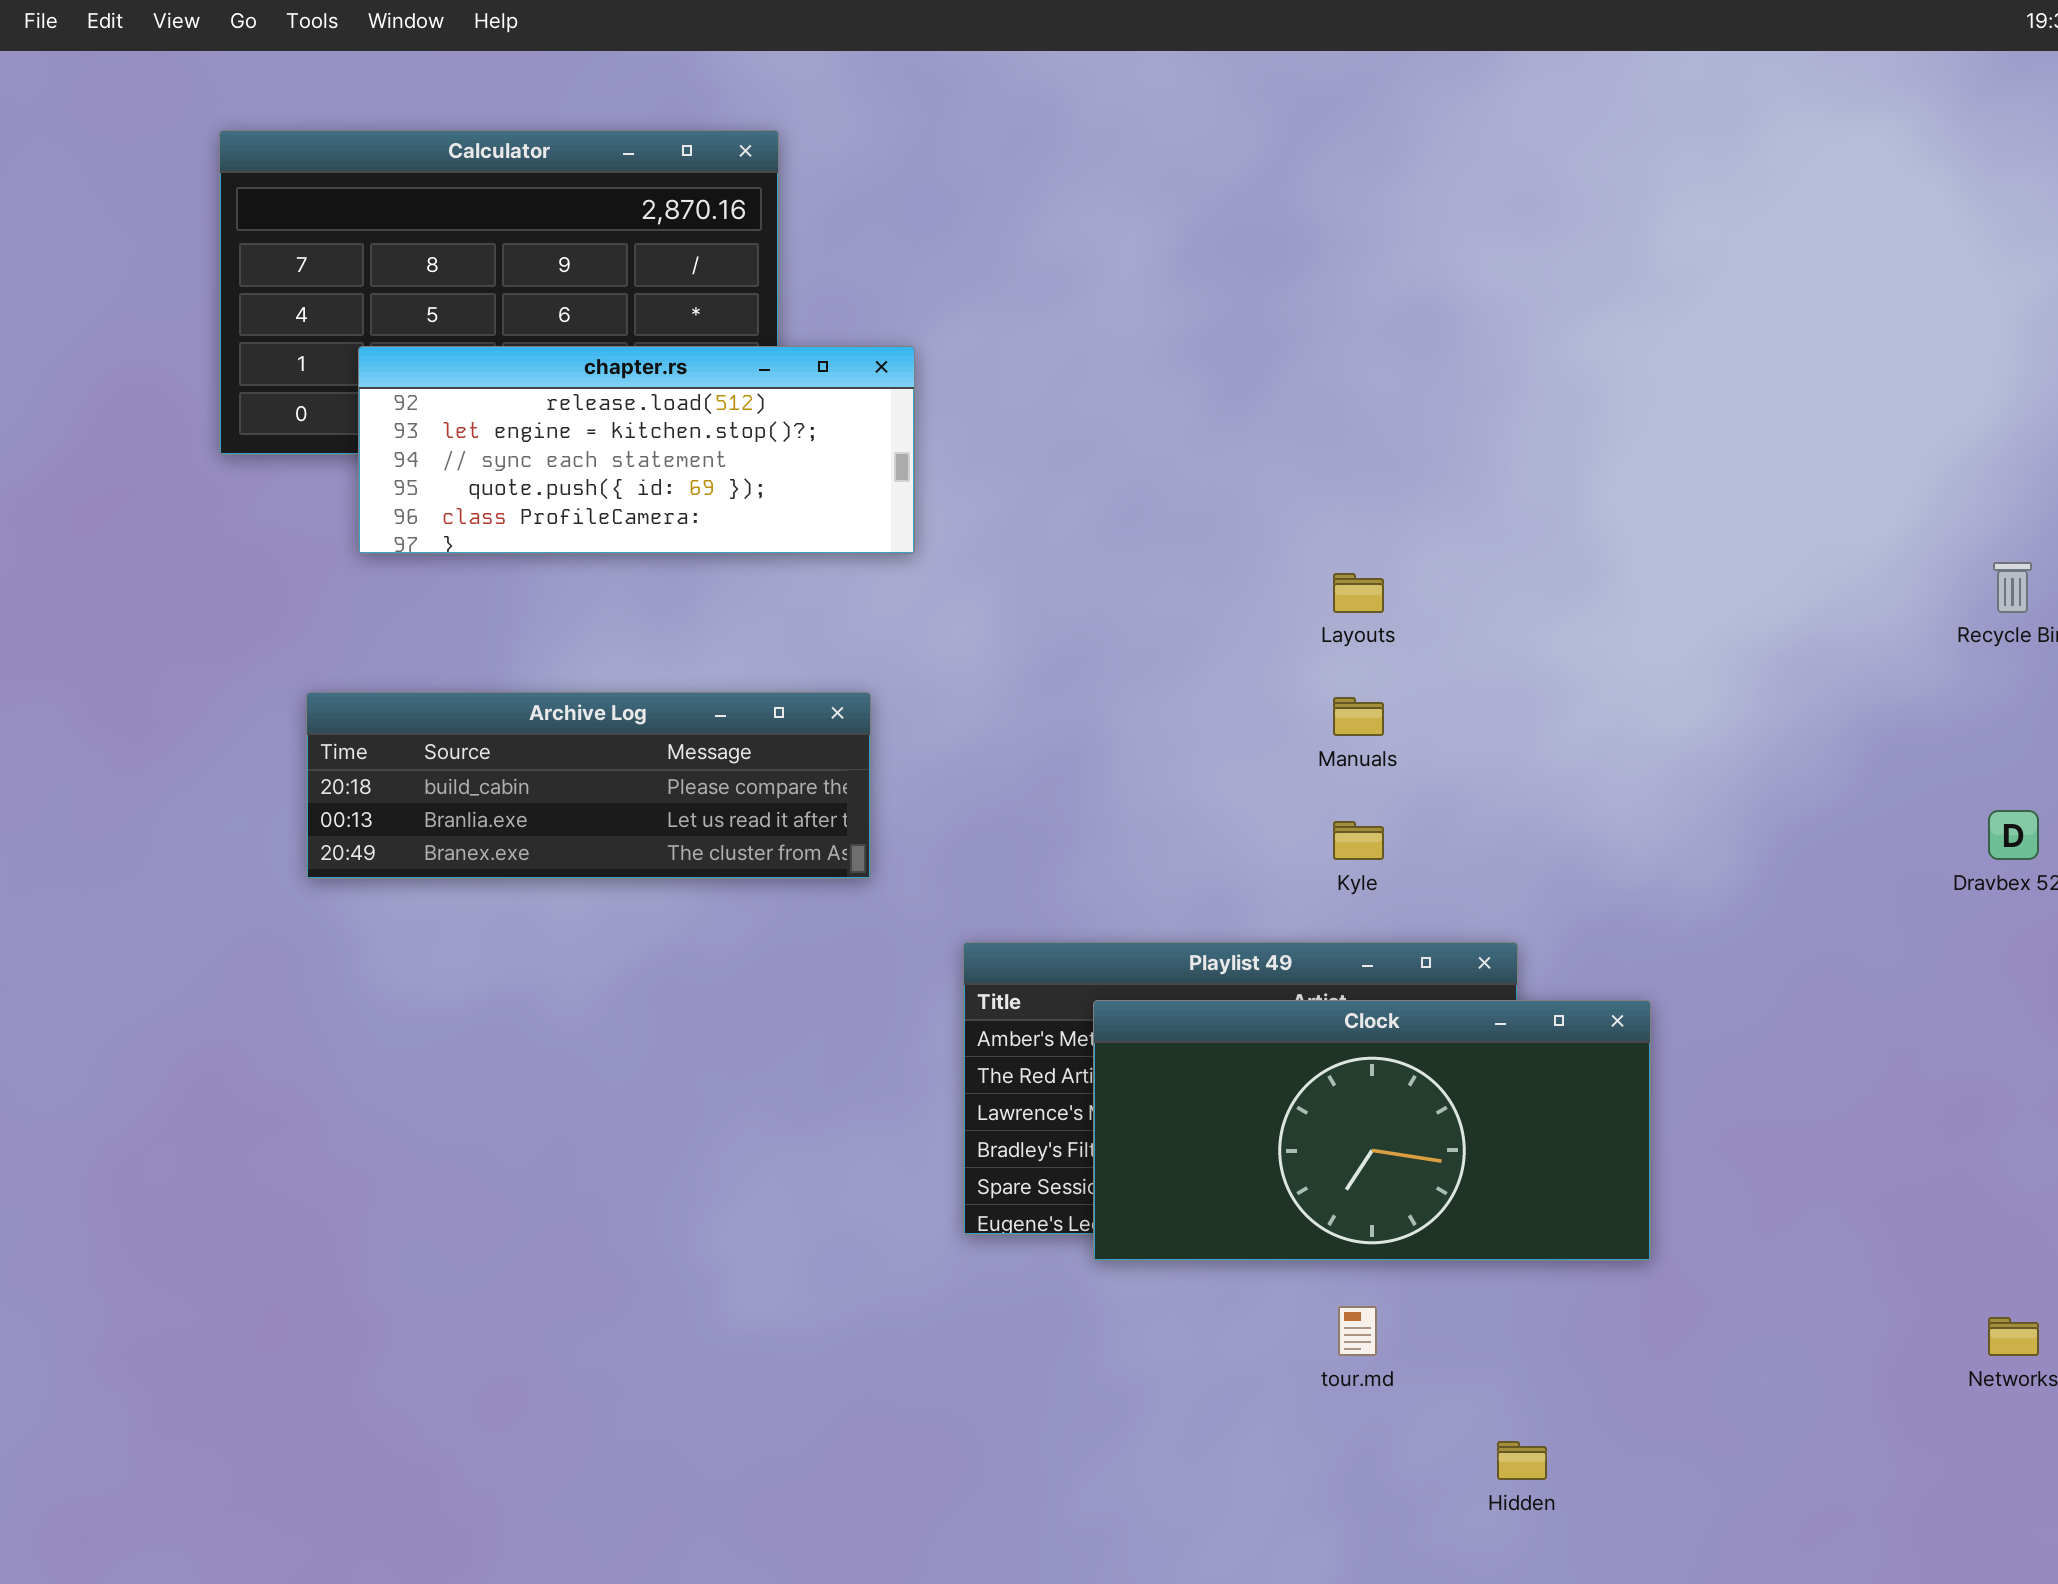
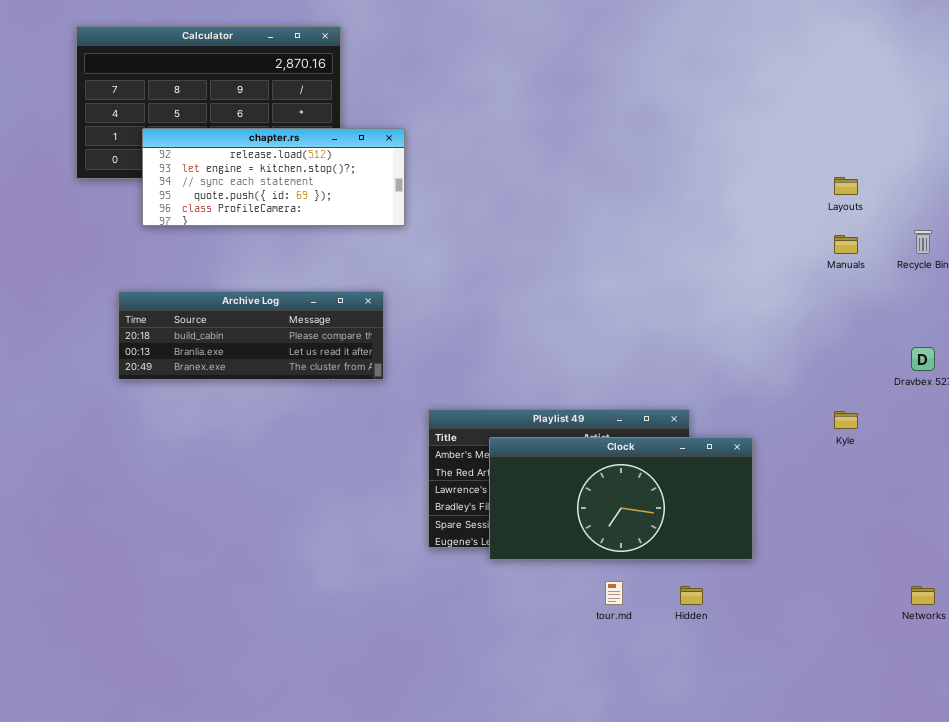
Layouts: [1333,573,1384,613] -> [834,177,858,195], moved
Manuals: [1333,697,1384,736] -> [834,235,858,254], moved
Kyle: [1333,821,1384,860] -> [834,411,858,429], moved
Hidden: [1497,1441,1547,1480] -> [680,586,703,605], moved

